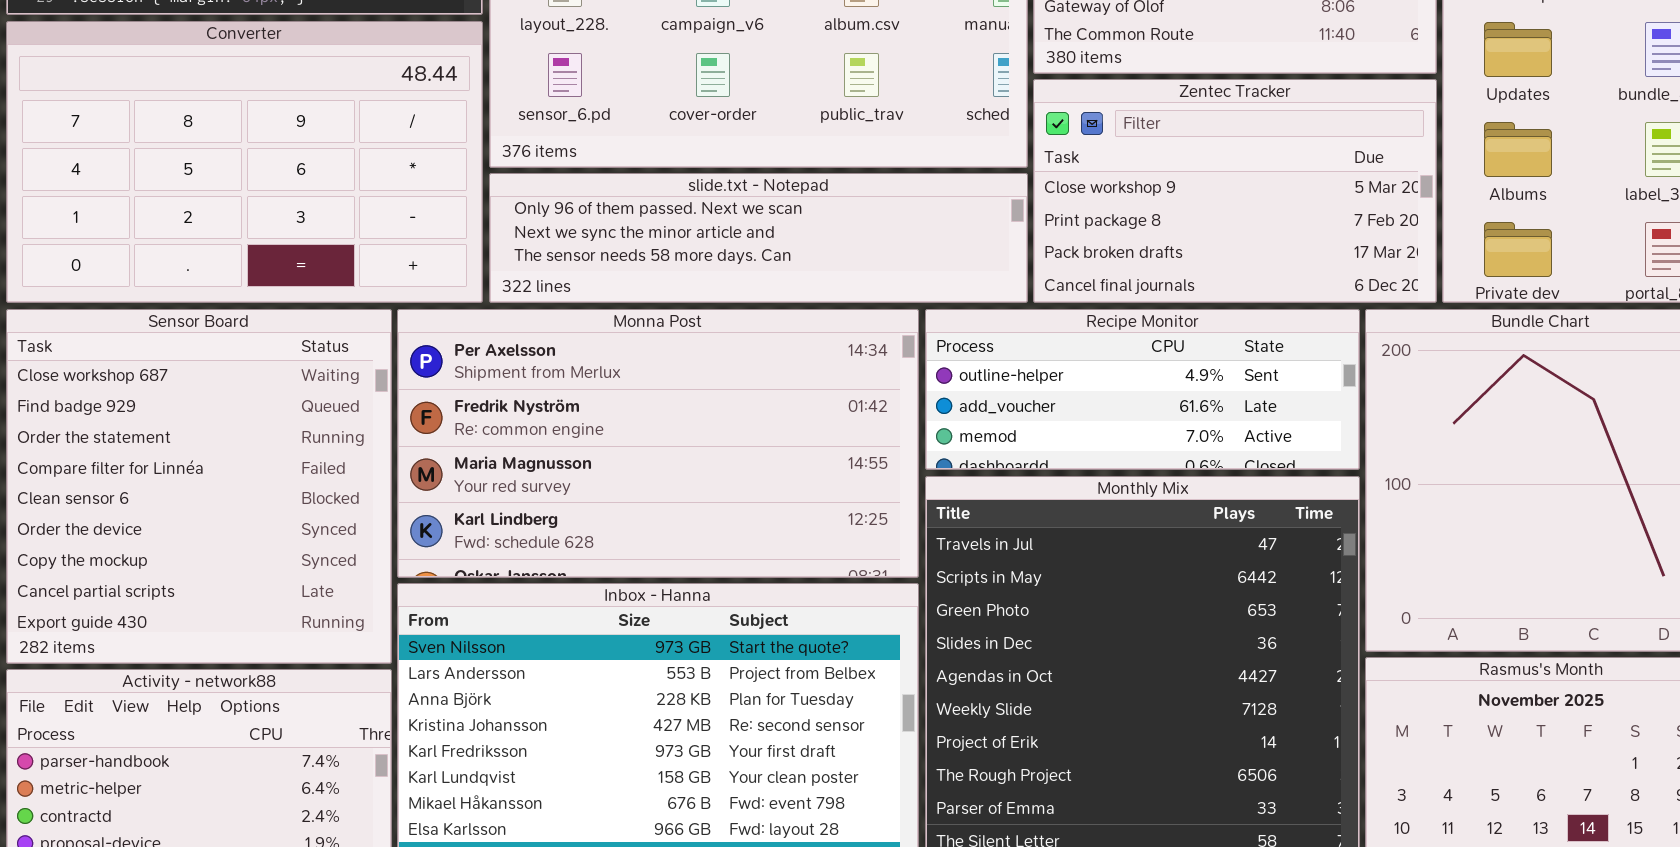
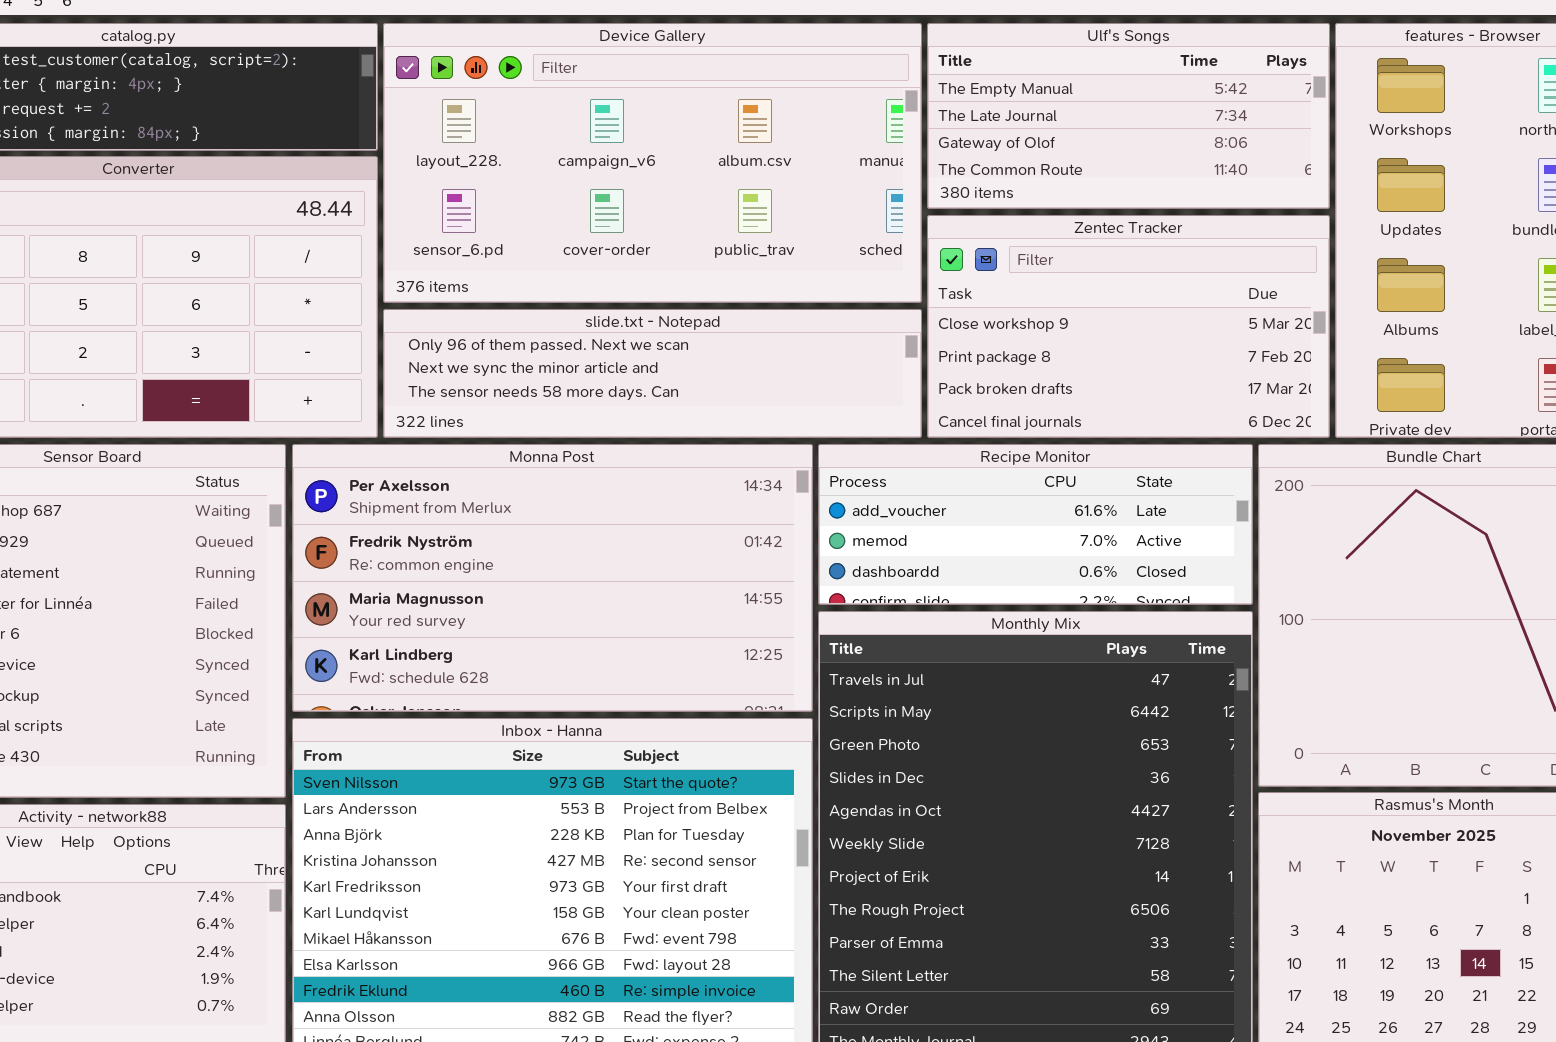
Recipe Monitor: [925,309,1360,470] -> [818,444,1253,605], scrolled down 1 row

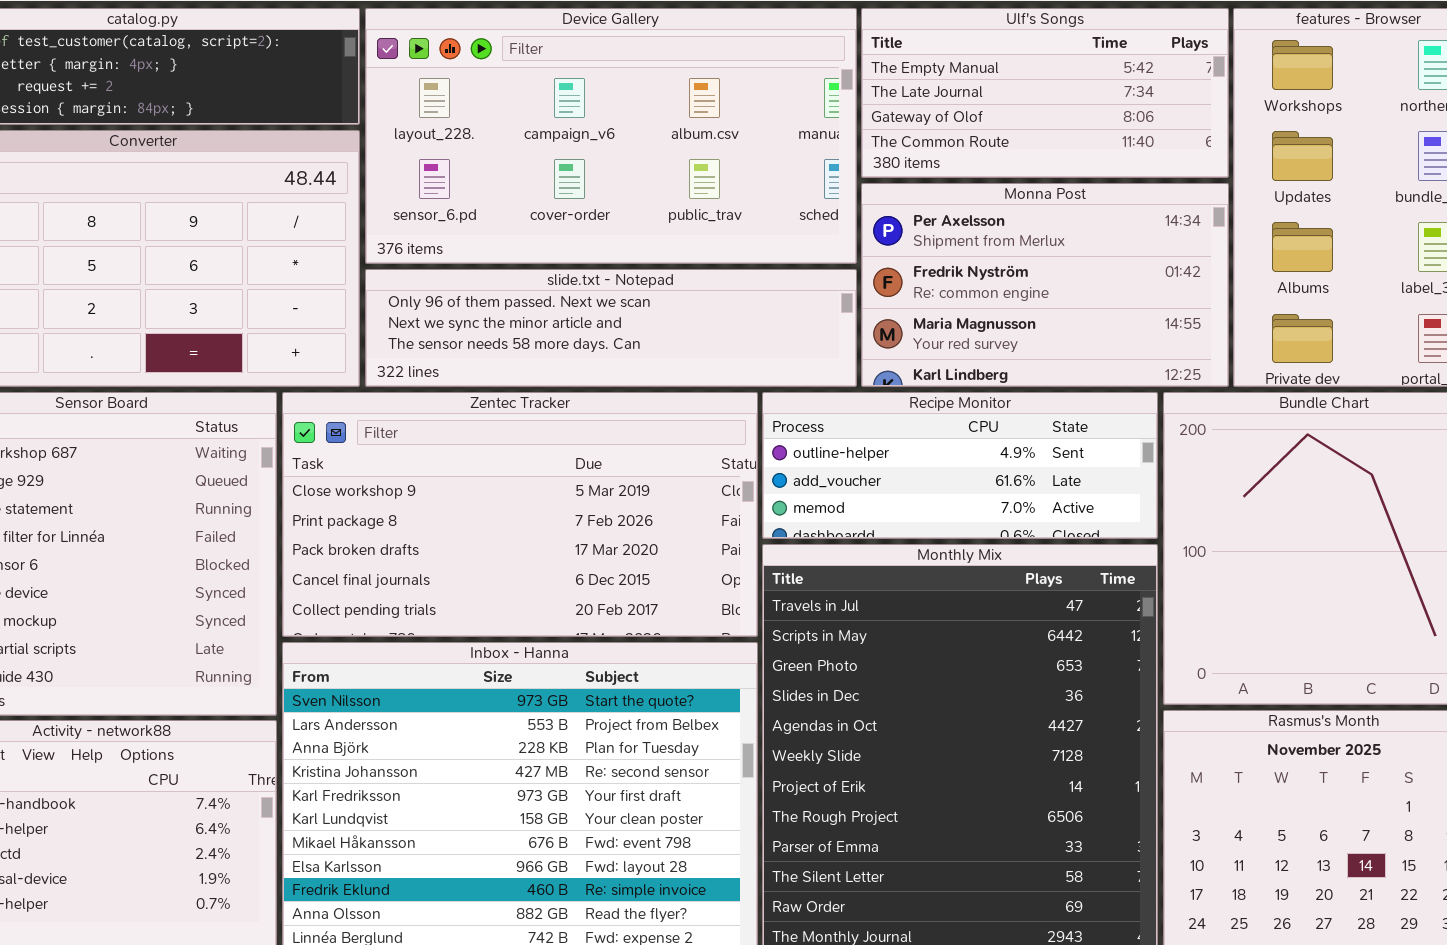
Zentec Tracker: [927,215,1330,438] -> [282,392,758,637], moved, resized
Monna Post: [292,444,813,712] -> [861,183,1229,387], moved, resized
Recipe Monitor: [818,444,1253,605] -> [762,392,1158,539], scrolled up 1 row

